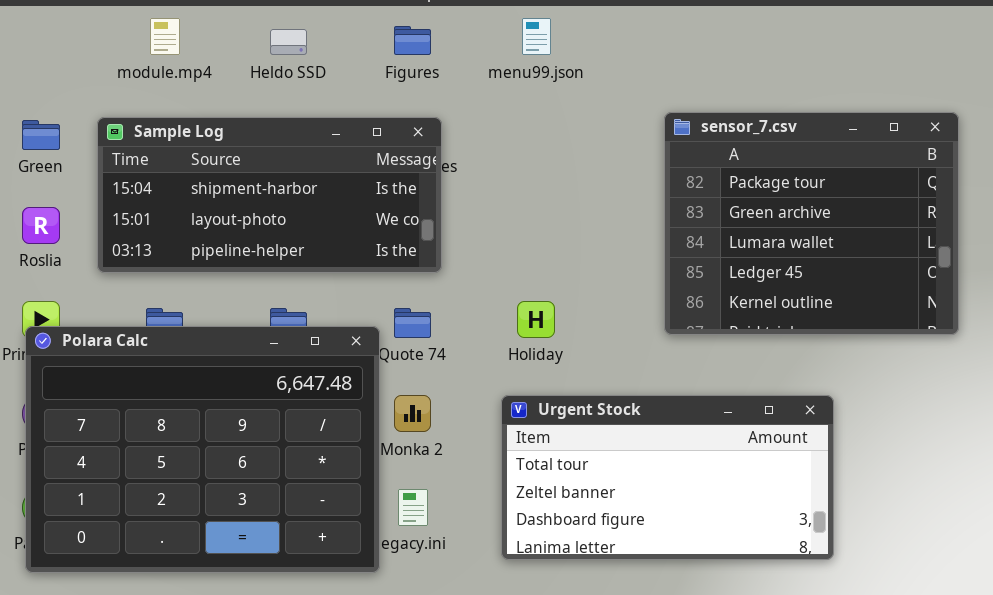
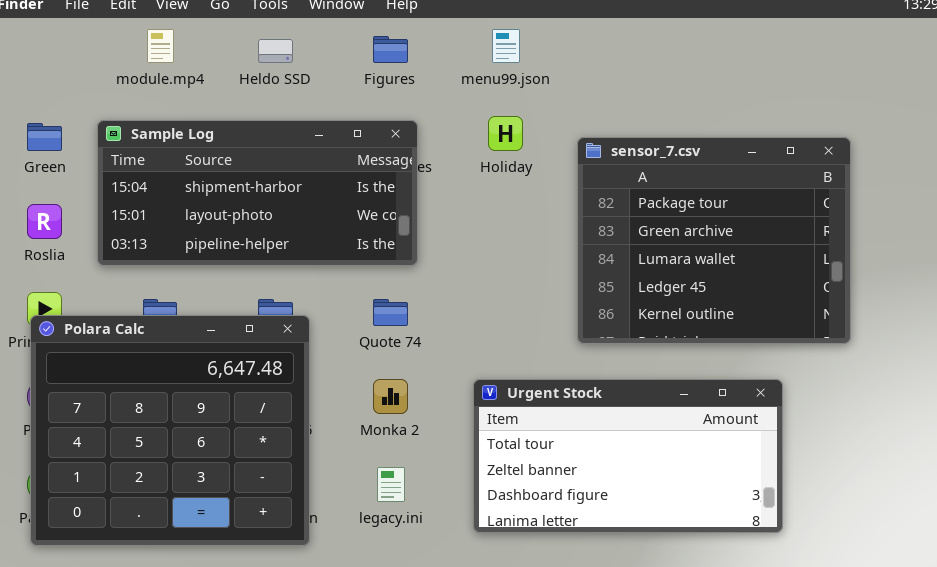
sensor_7.csv: [664,112,959,335] -> [577,137,851,344], moved
Holiday: [517,301,555,338] -> [488,116,523,151], moved
Polara Calc: [25,326,380,573] -> [30,315,310,546], resized

